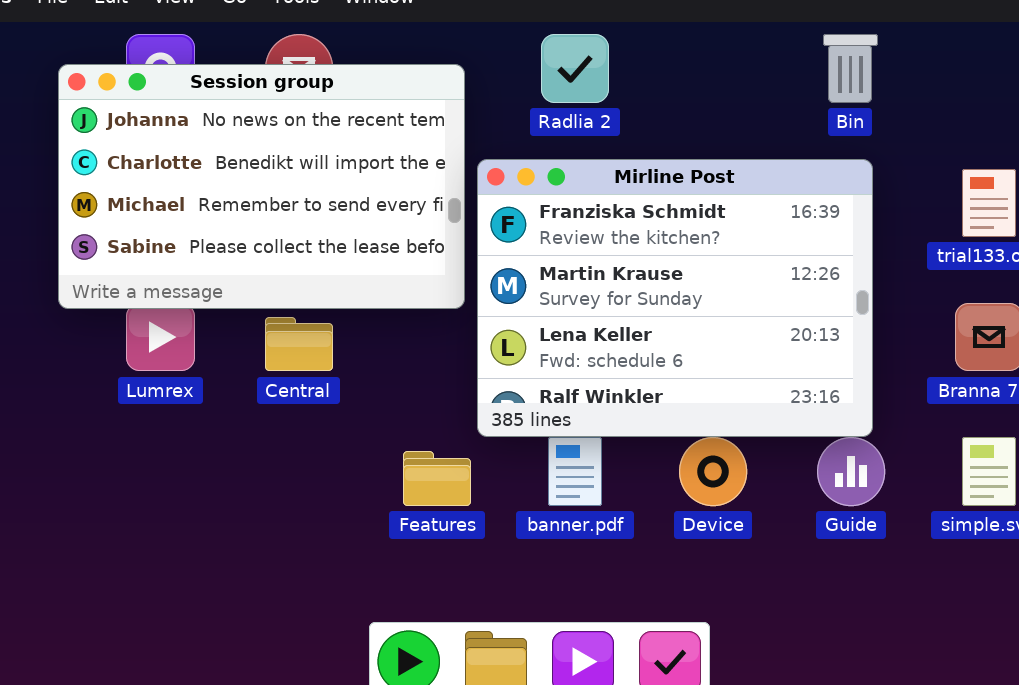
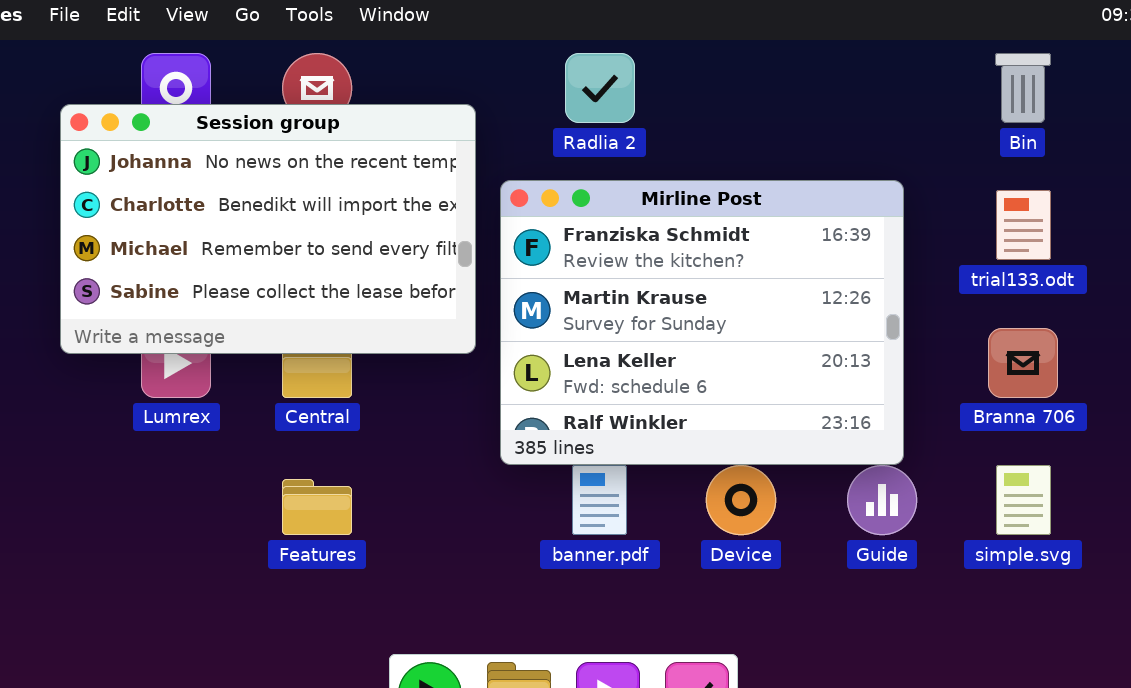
Bin: [823,34,878,103] -> [995,53,1051,123], moved
Session group: [58,64,465,309] -> [60,104,476,354], moved
Features: [403,451,471,506] -> [282,479,352,535], moved

